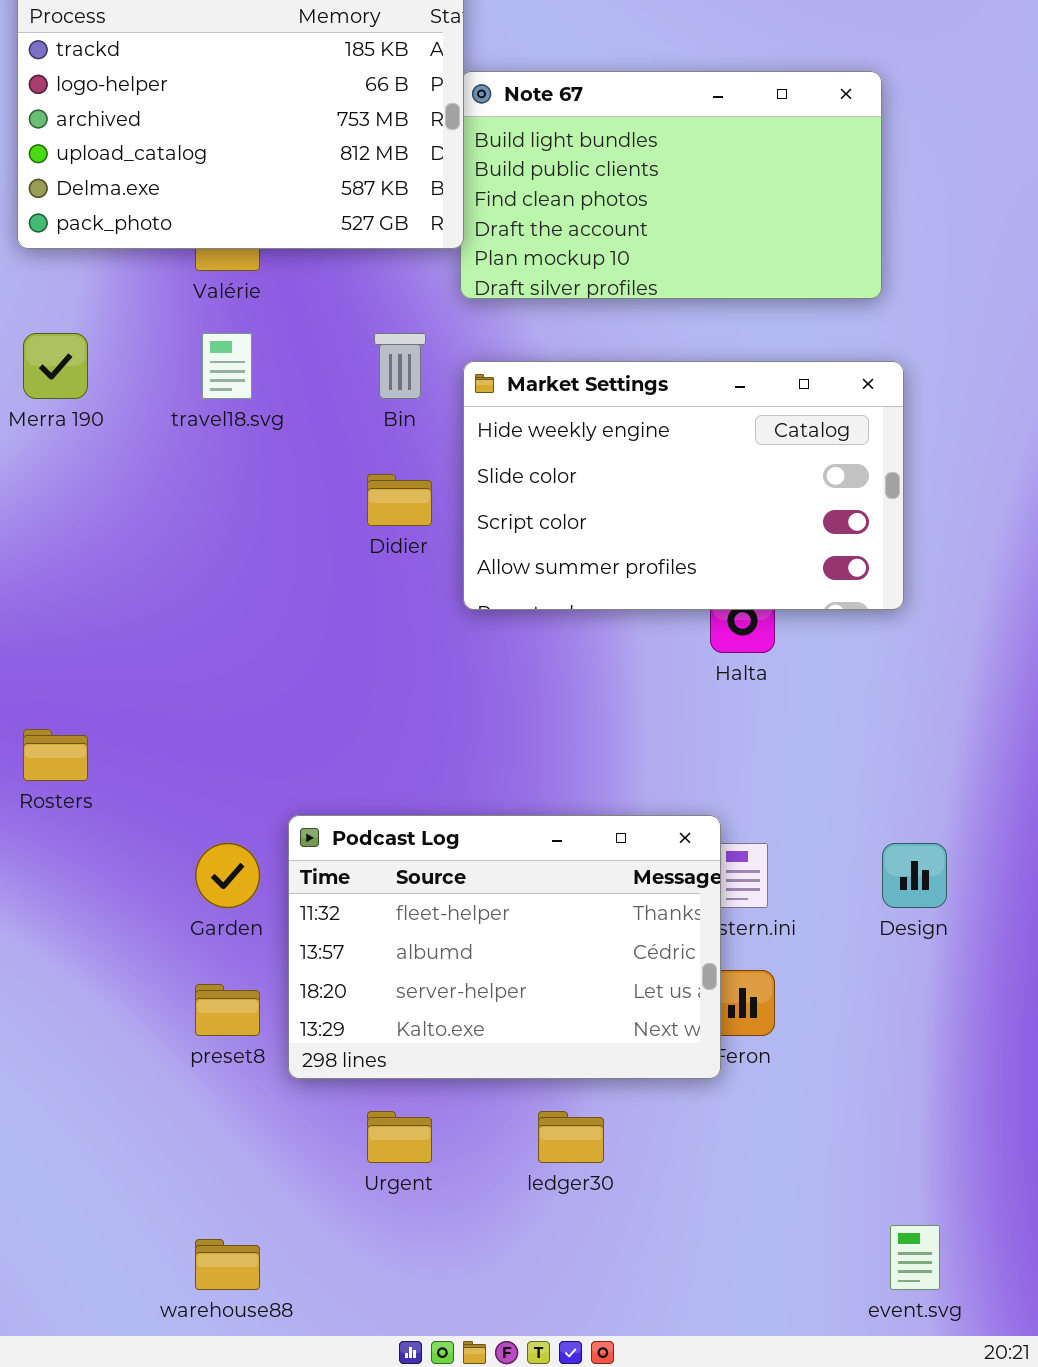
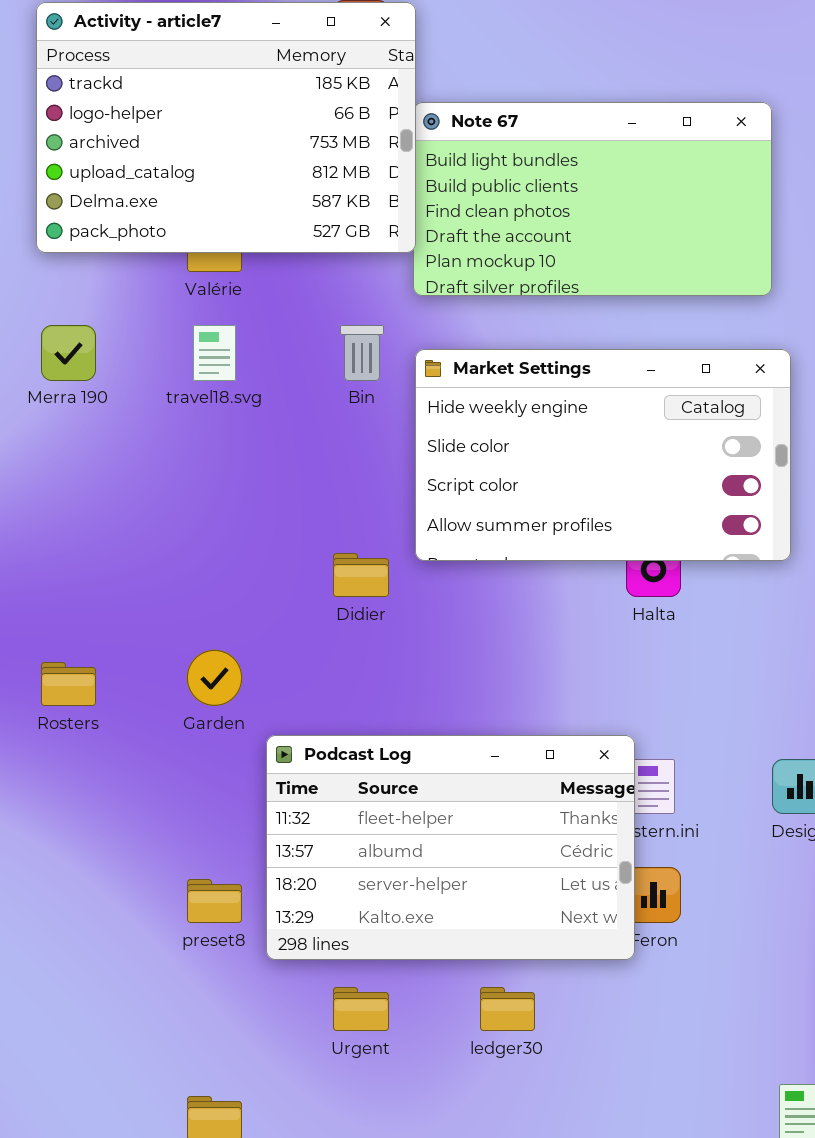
Didier: [367,474,432,526] -> [333,553,389,597], moved
Garden: [195,843,260,908] -> [187,650,242,706], moved

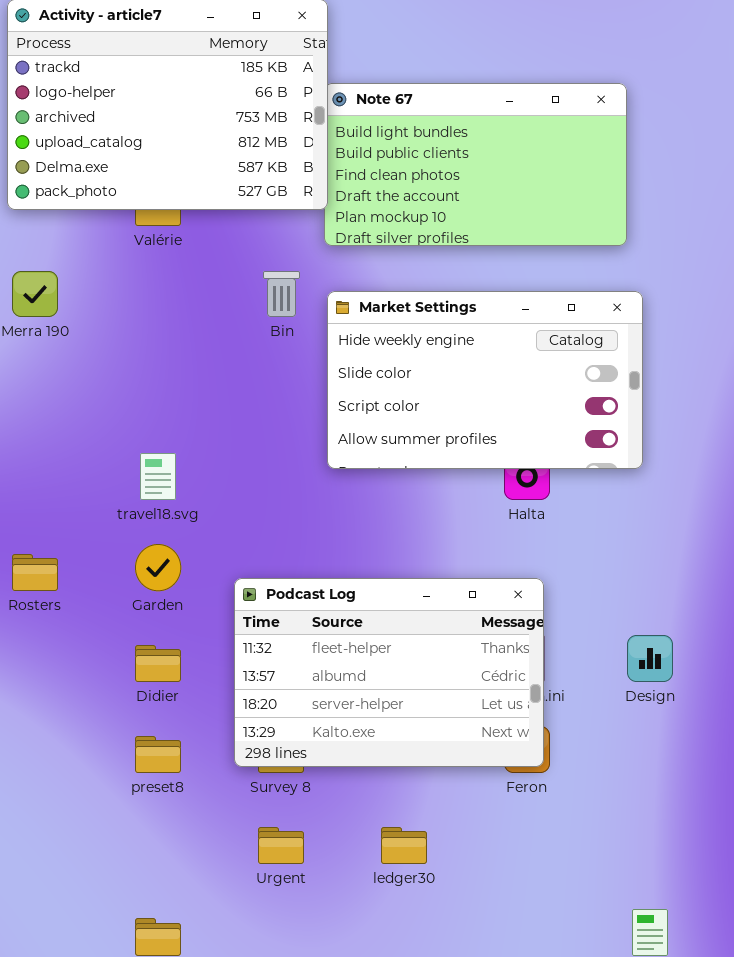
travel18.svg: [193,325,236,381] -> [140,453,176,500], moved
Didier: [333,553,389,597] -> [135,645,181,682], moved
Podcast Log: [266,735,635,960] -> [234,578,544,767], moved

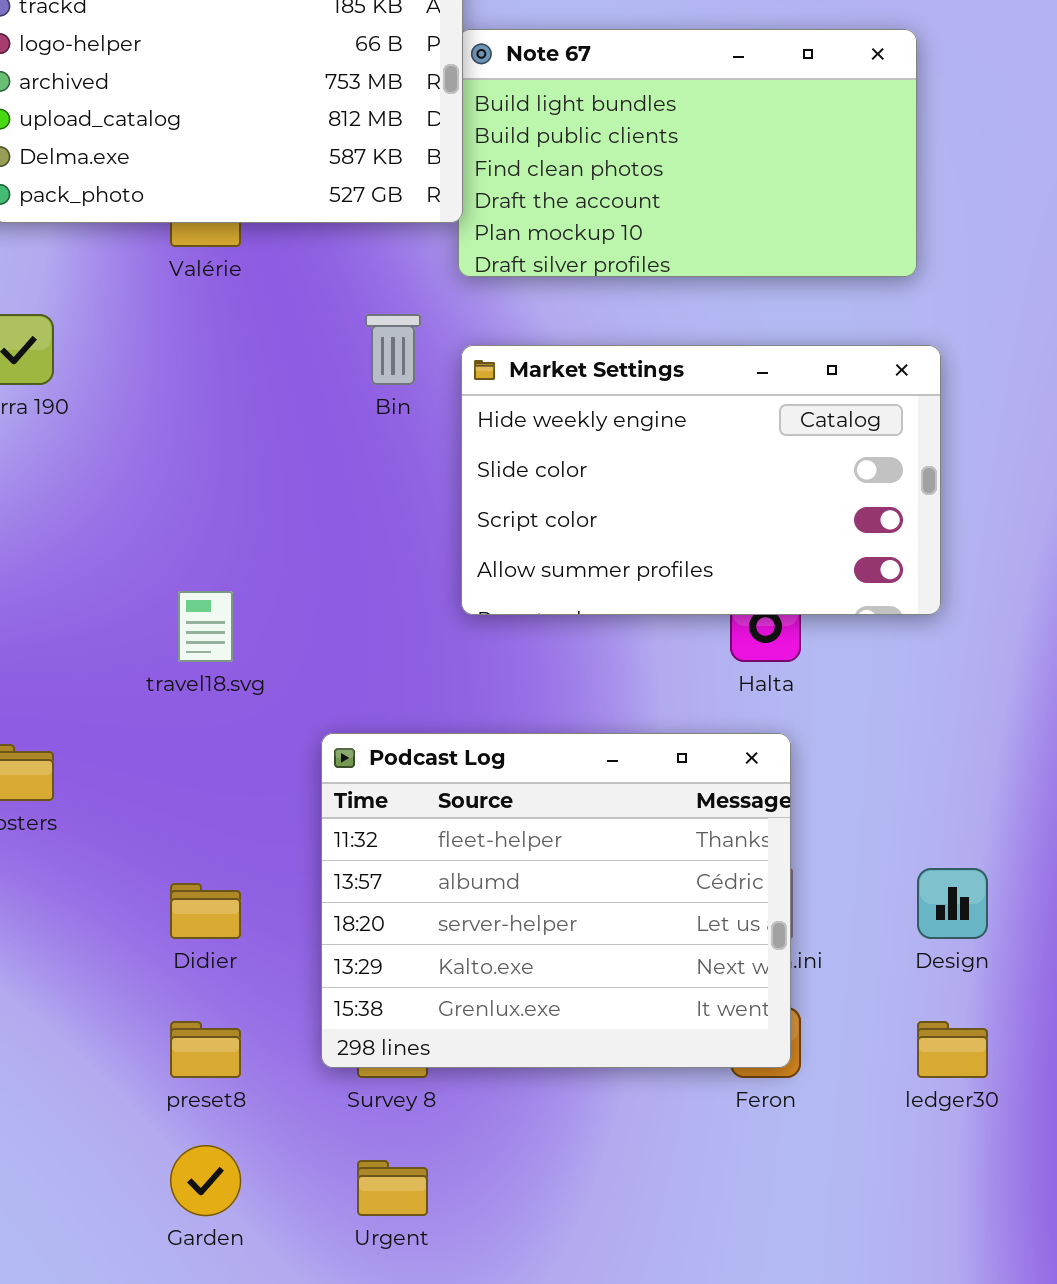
Garden: [135,544,181,591] -> [170,1145,241,1216], moved
Podcast Log: [234,578,544,767] -> [321,733,791,1068], resized
ledger30: [381,827,427,864] -> [917,1021,988,1078], moved

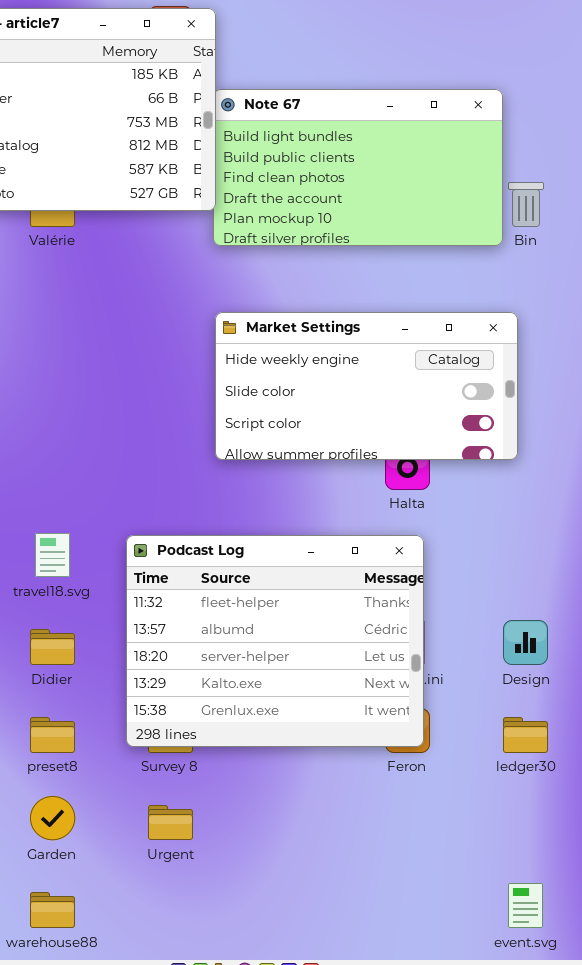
Bin: [365,314,421,385] -> [508,182,544,227], moved
Market Settings: [461,345,941,615] -> [215,312,518,460], resized
travel18.svg: [178,591,233,662] -> [35,533,70,577], moved

